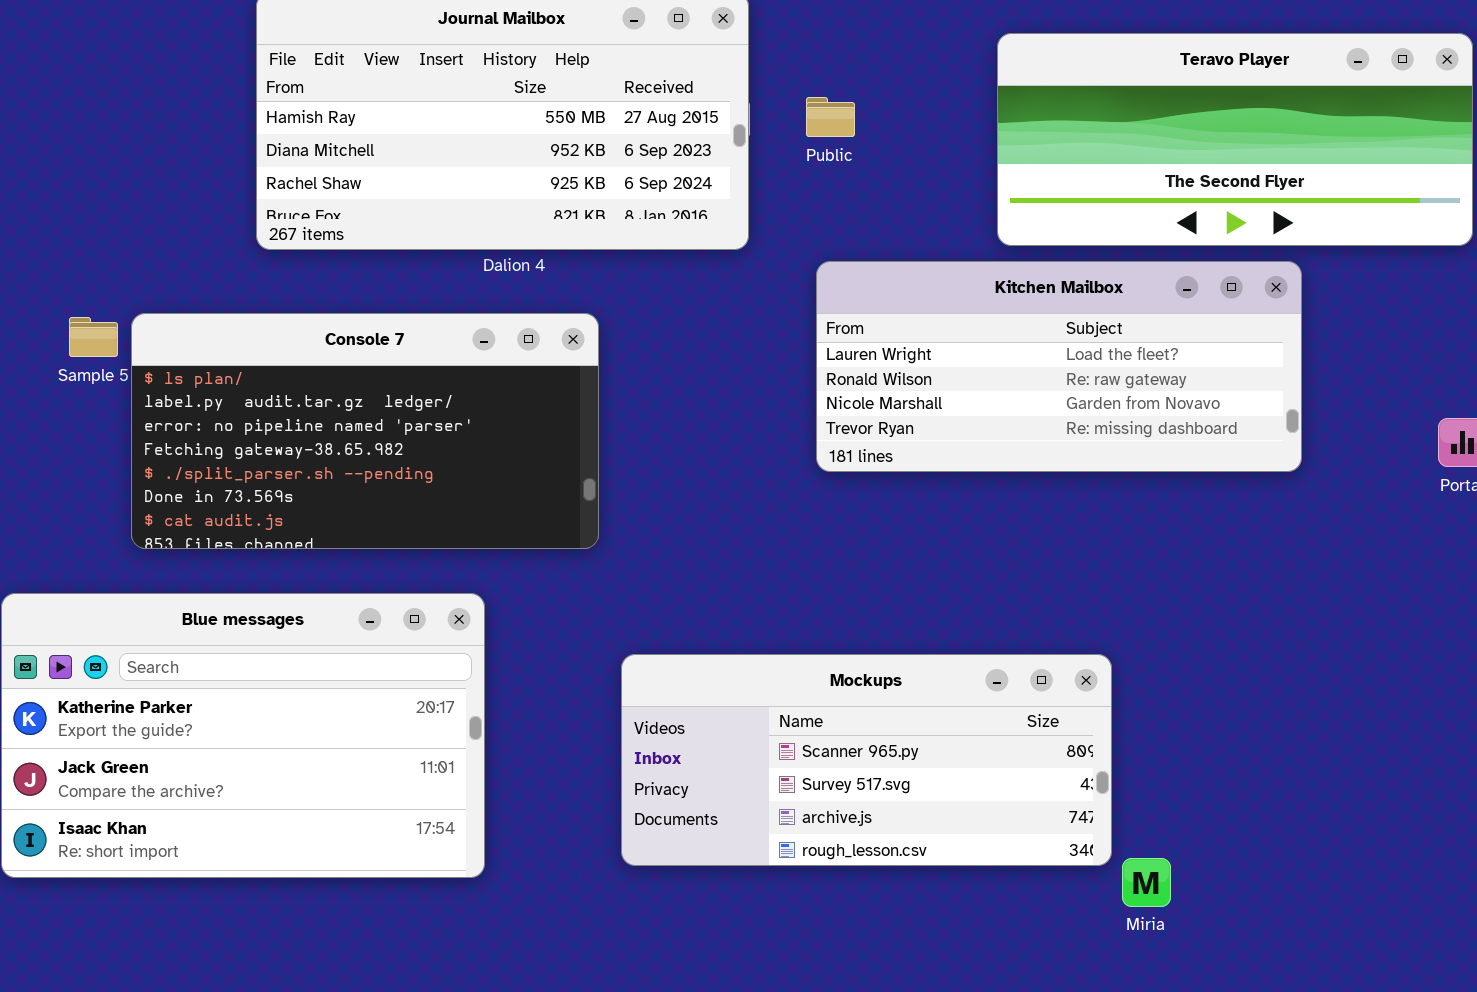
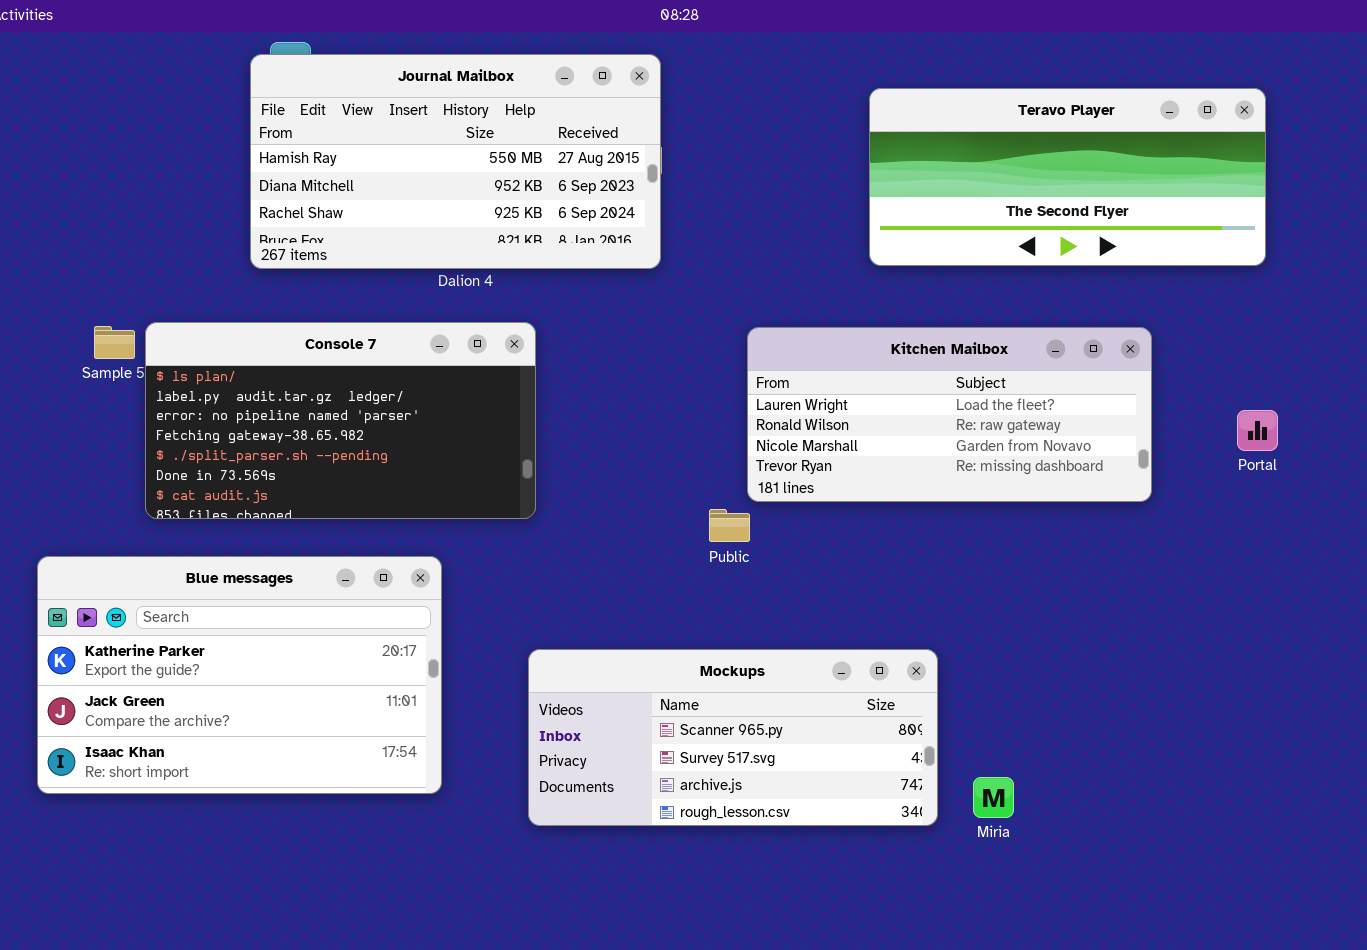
Public: [806,97,855,137] -> [709,509,750,542], moved
Kitchen Mailbox: [816,261,1302,472] -> [747,327,1152,502], moved
Mockups: [621,654,1112,866] -> [528,649,938,826], moved

